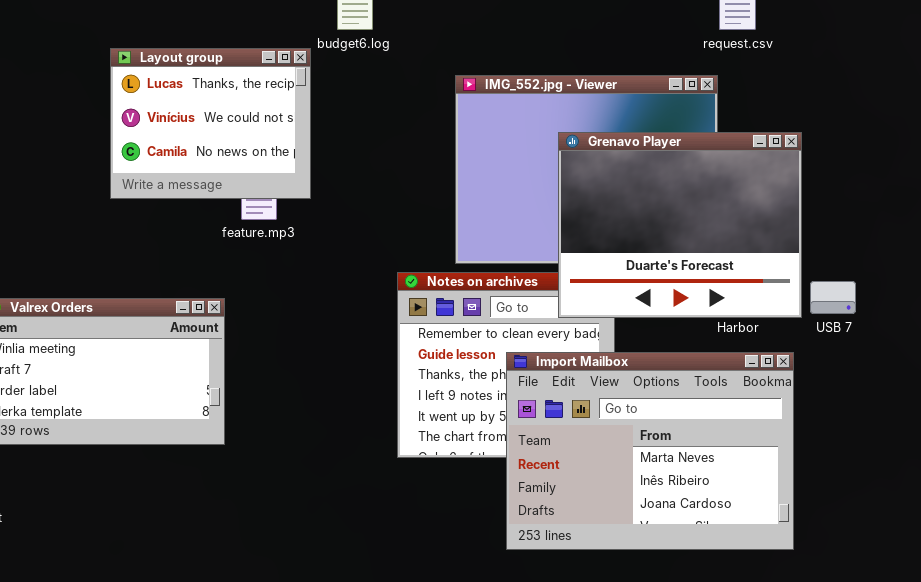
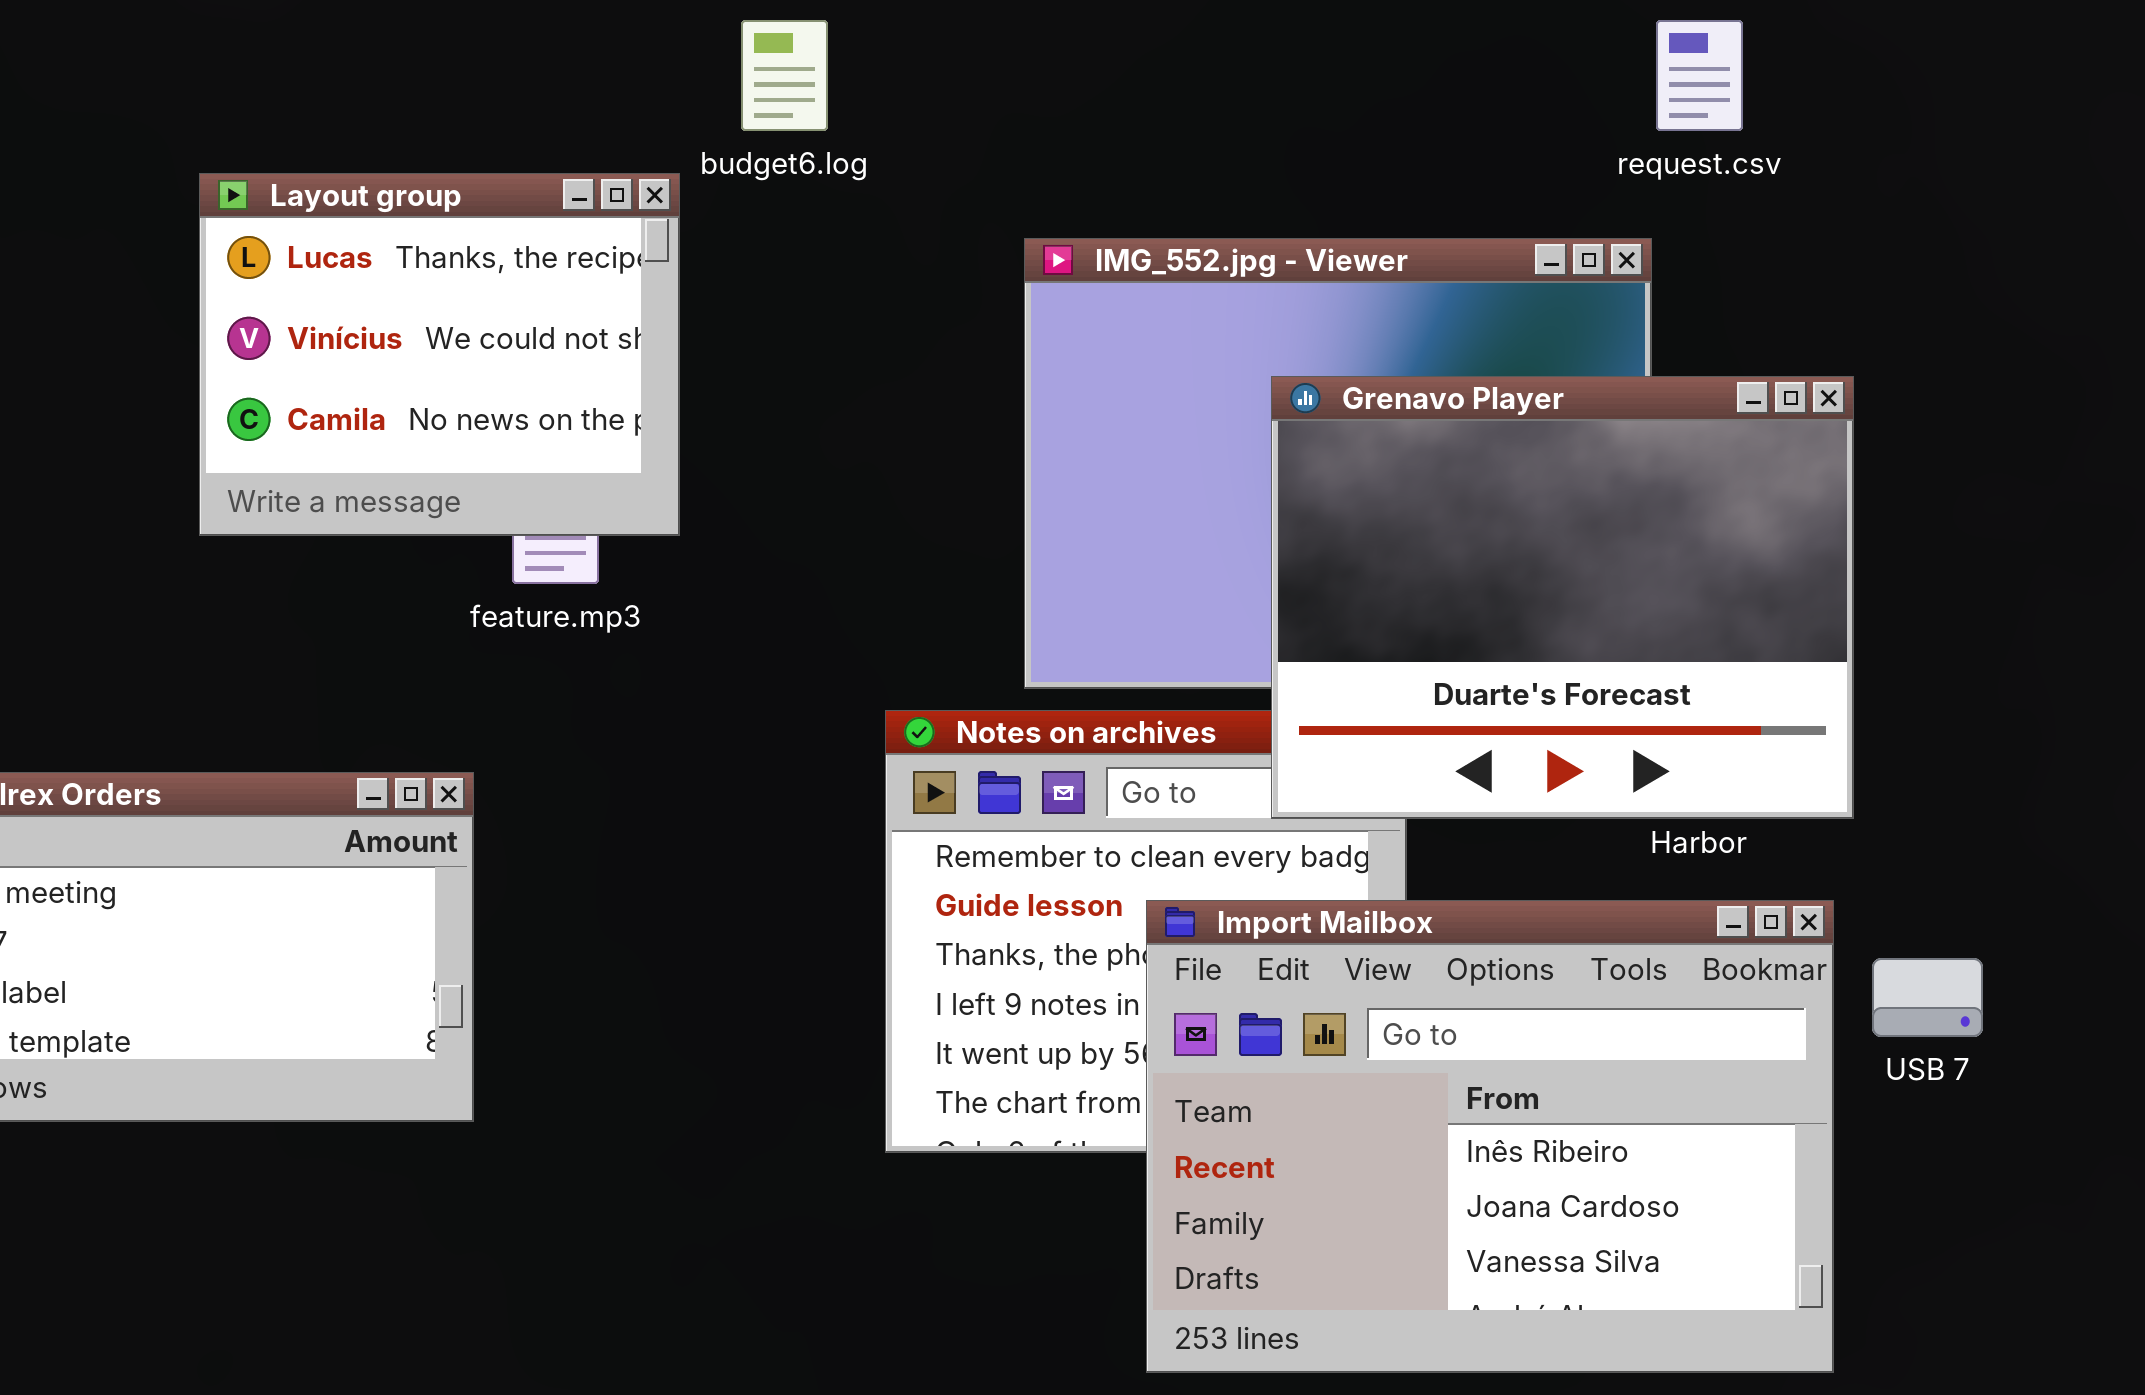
USB 7: [810,281,856,314] -> [1872,958,1983,1037], moved
Import Mailbox: [506,352,794,550] -> [1146,900,1834,1373], scrolled down 1 row

